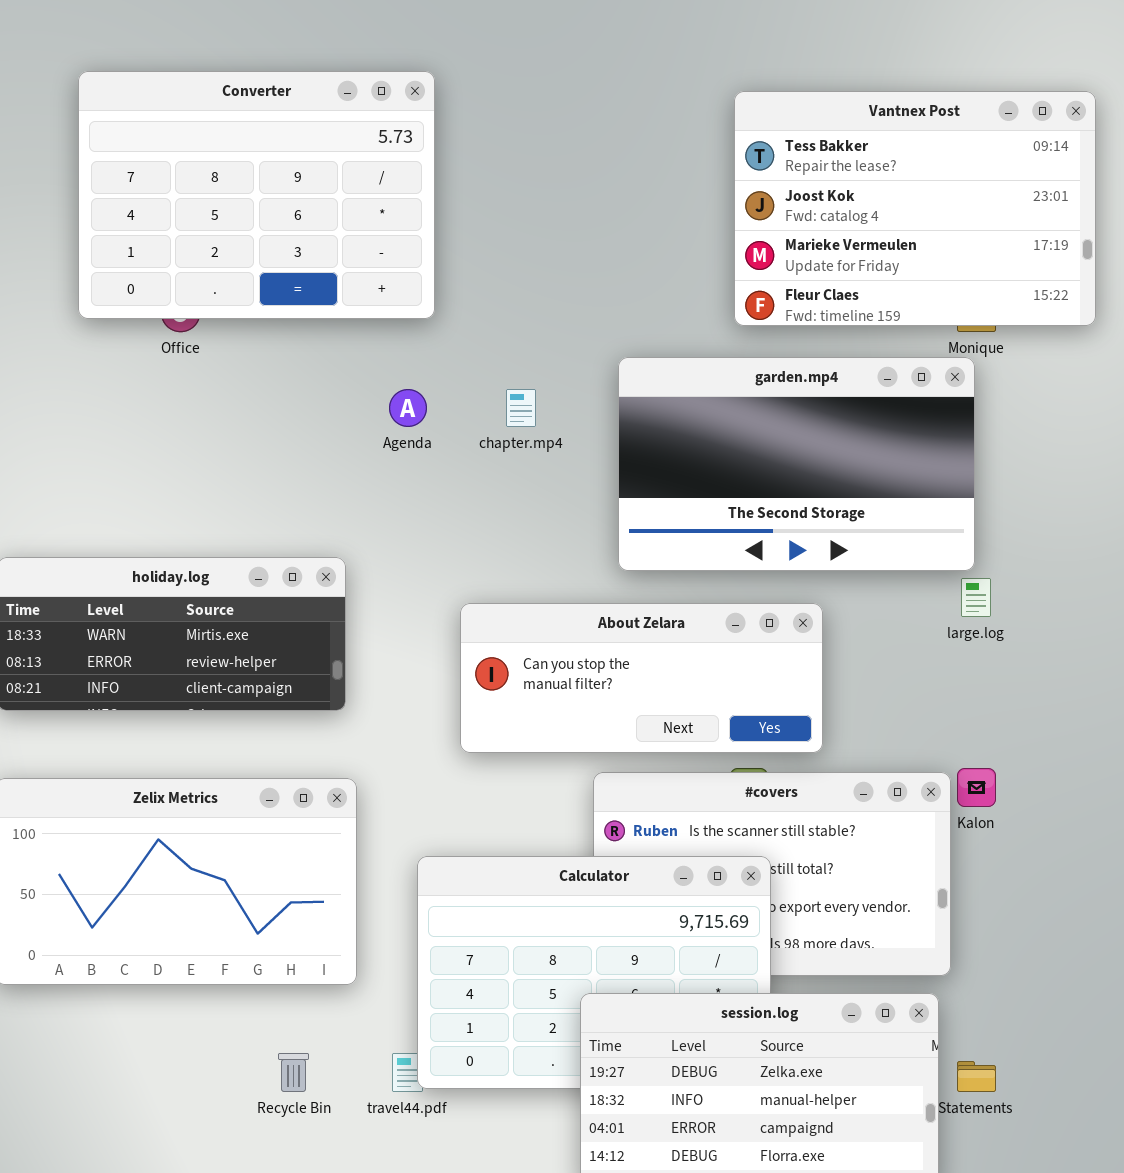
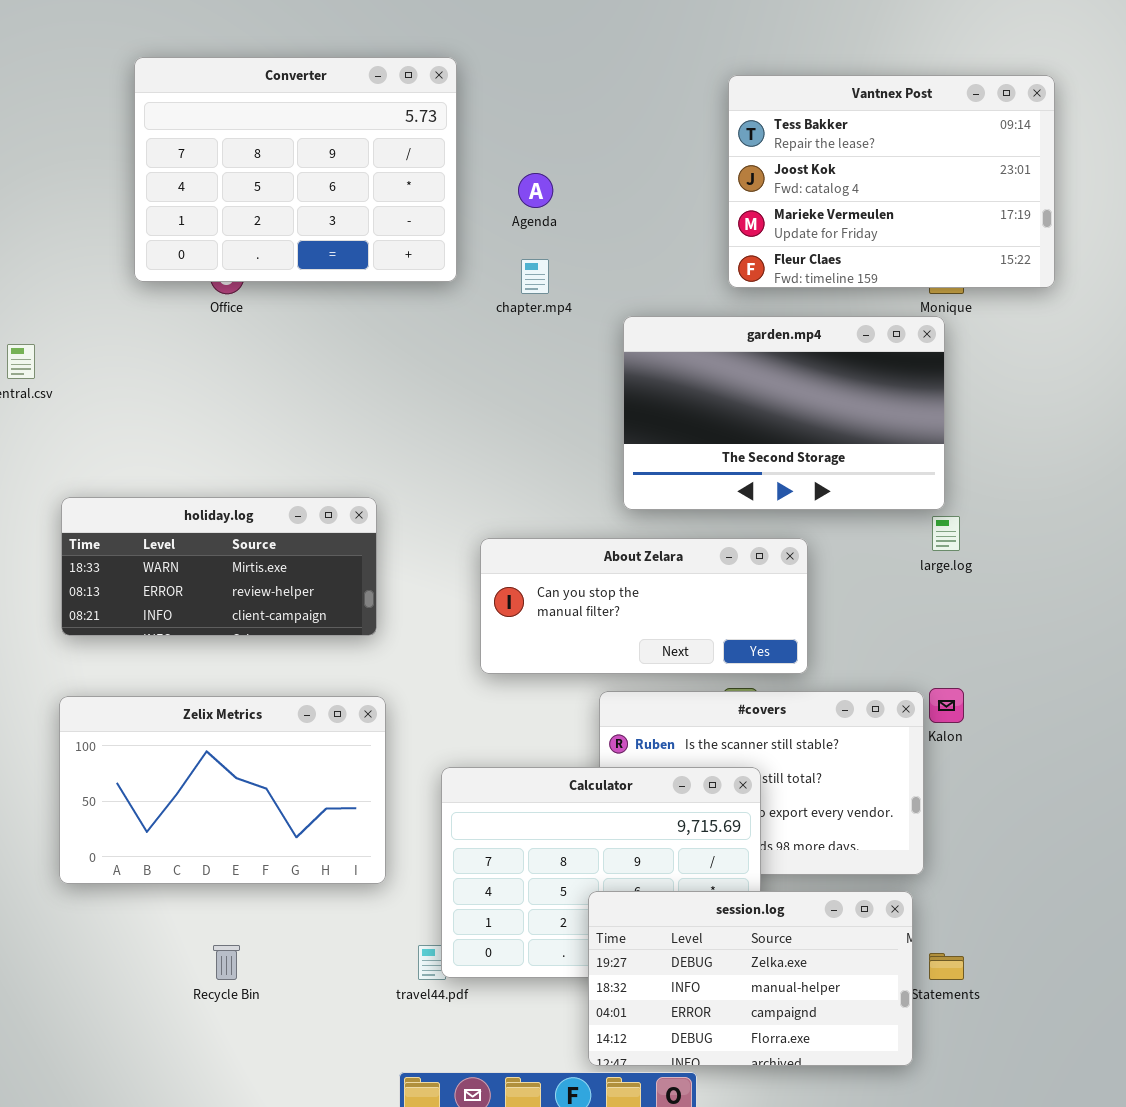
Agenda: [389,389,427,427] -> [518,173,553,208], moved
chapter.mp4: [506,389,536,427] -> [521,259,549,294], moved
Recycle Bin: [278,1053,309,1092] -> [213,945,240,980], moved

